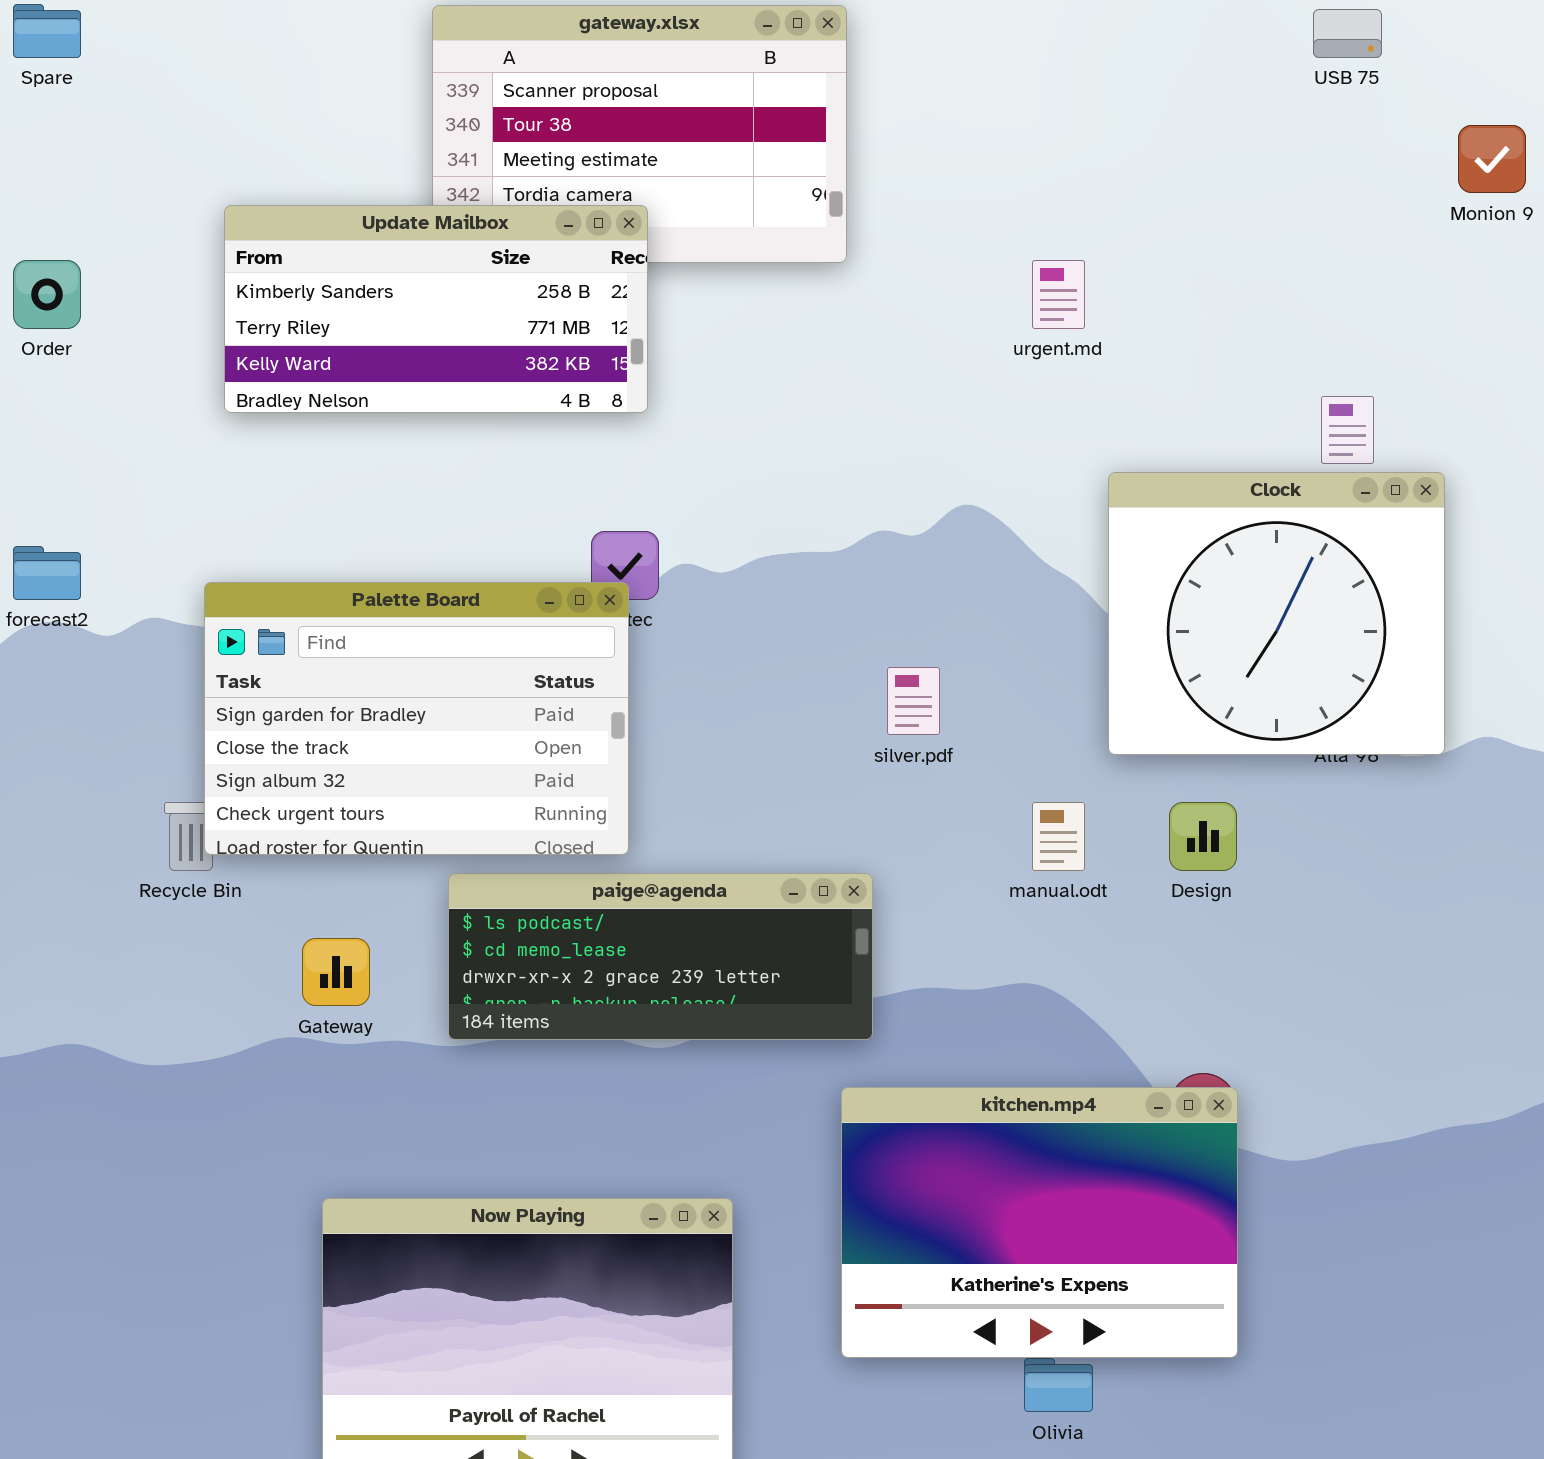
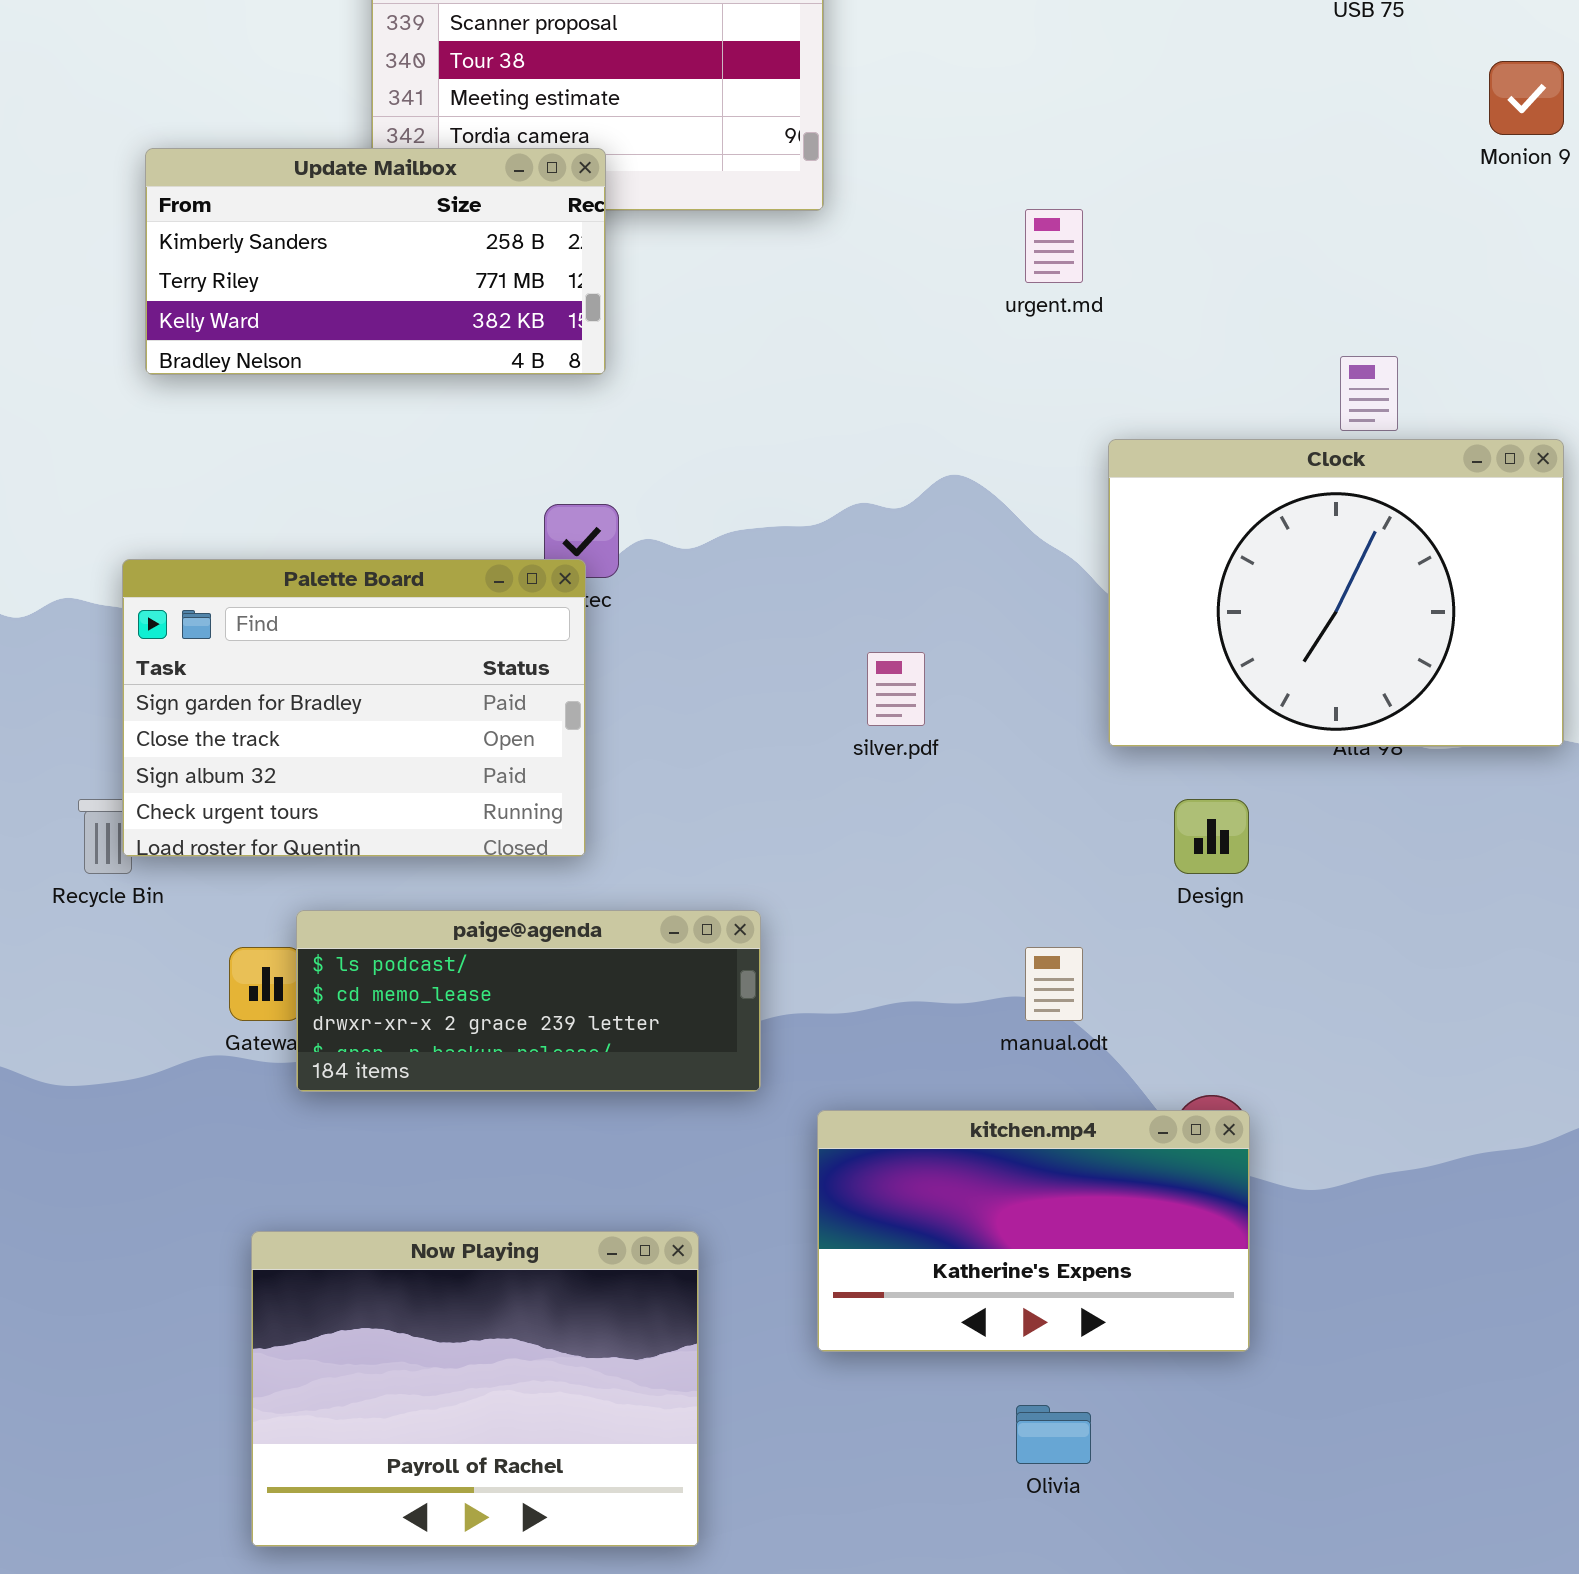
Clock: [1108,472,1445,755] -> [1108,439,1564,747], resized
manual.odt: [1032,802,1085,871] -> [1025,947,1083,1021], moved
paige@agenda: [448,873,873,1040] -> [296,910,761,1092], moved
kitchen.mp4: [841,1087,1238,1358] -> [817,1110,1250,1352], resized

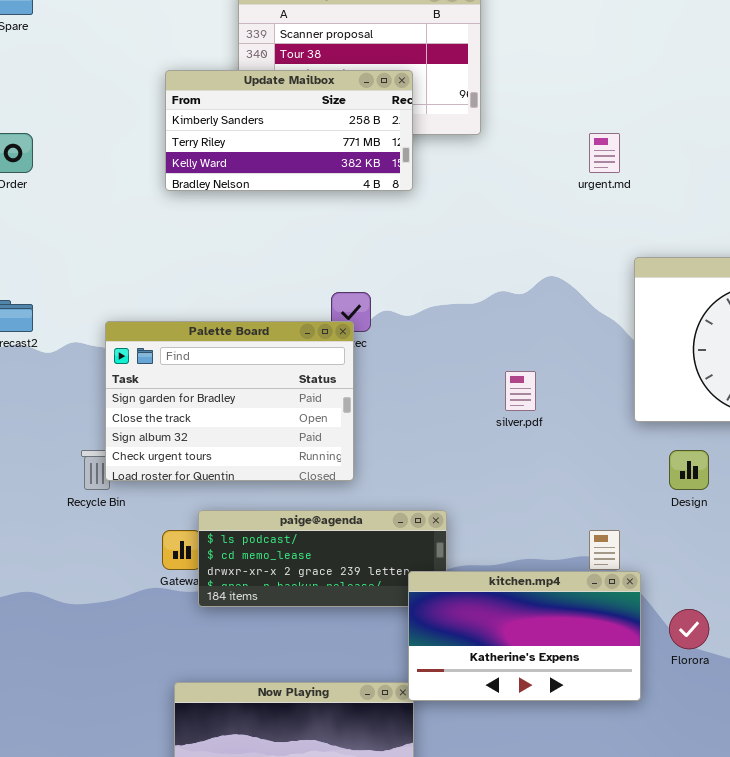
Update Mailbox: [145,148,606,375] -> [165,70,413,191], moved
kitchen.mp4: [817,1110,1250,1352] -> [408,571,641,701], moved

